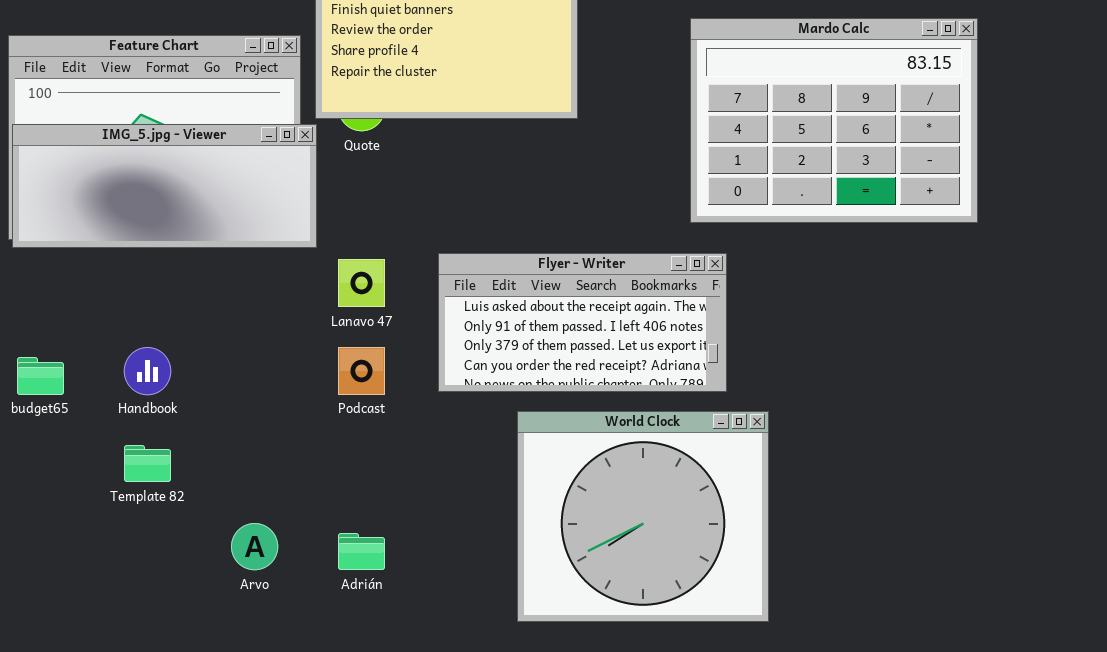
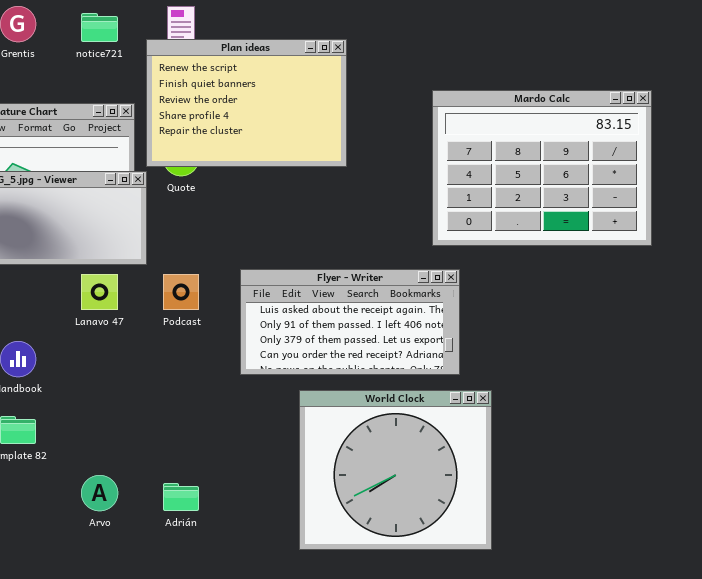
Lanavo 47: [338,259,385,307] -> [81,274,118,310], moved
Podcast: [338,347,385,395] -> [163,274,199,310], moved

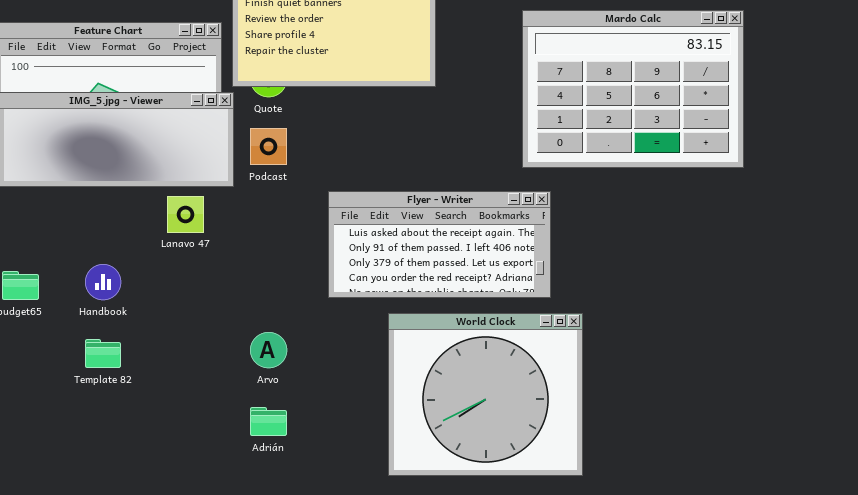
Podcast: [163,274,199,310] -> [250,128,287,165], moved
Arvo: [81,475,118,511] -> [250,332,287,368], moved

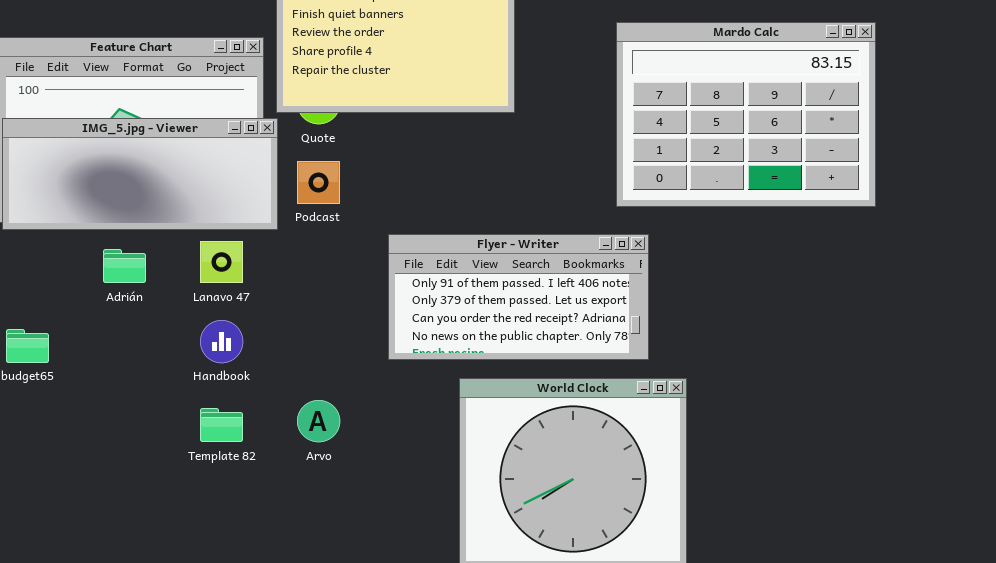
Flyer - Writer: [328,191,551,298] -> [388,234,649,360], scrolled down 1 row
Handbook: [85,264,121,300] -> [200,320,243,363], moved
Template 82: [85,339,121,368] -> [200,408,243,442], moved
Adrián: [250,407,287,436] -> [103,249,146,283], moved

